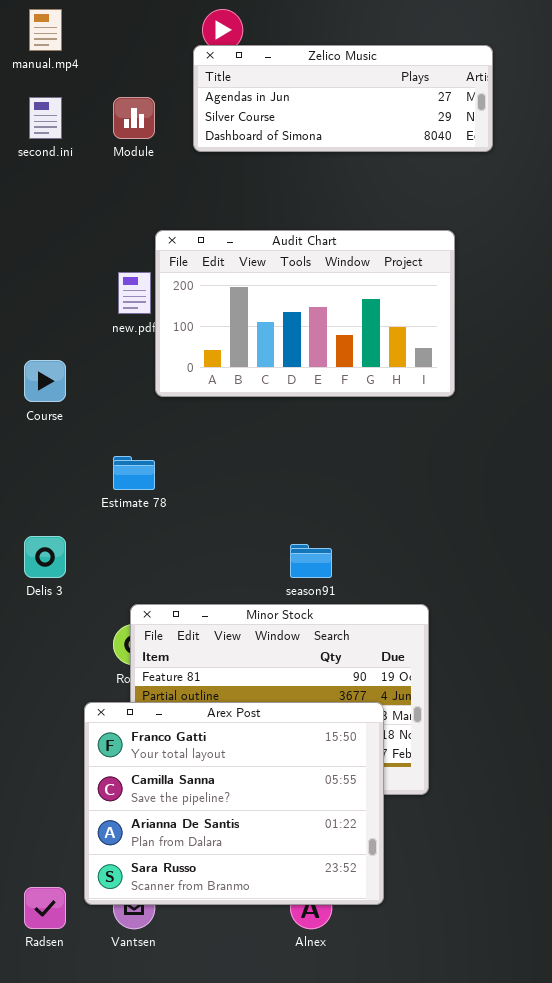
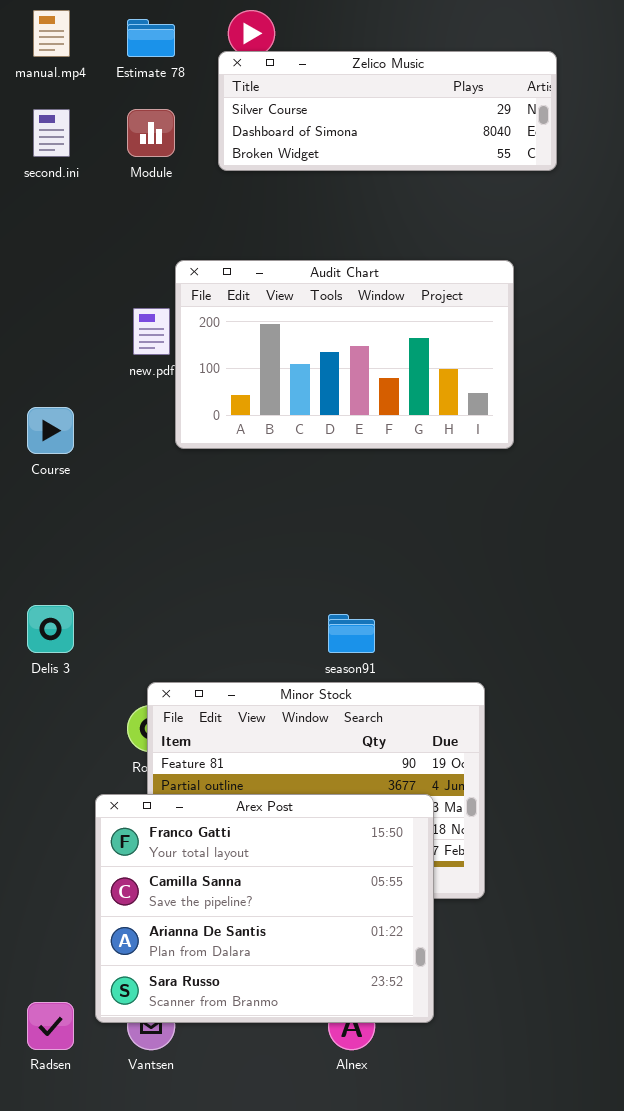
Zelico Music: [193,45,493,152] -> [218,51,557,171], scrolled down 1 row
Estimate 78: [113,456,155,490] -> [127,19,175,57], moved

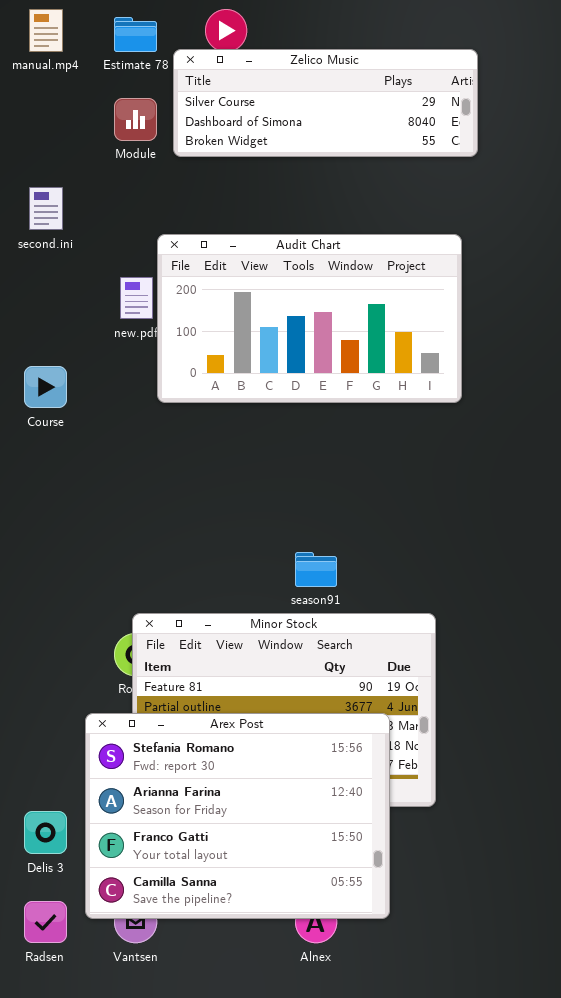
Zelico Music: [218,51,557,171] -> [173,49,478,157], moved
second.ini: [33,109,70,157] -> [29,187,63,230], moved
Delis 3: [27,605,74,653] -> [24,811,67,854], moved
Arex Post: [95,794,434,1023] -> [85,713,390,919], scrolled up 2 rows

